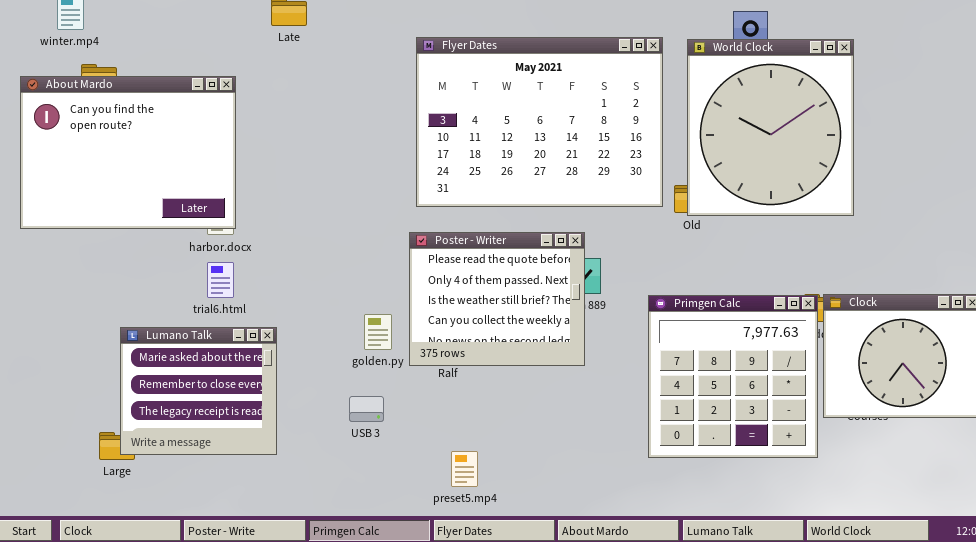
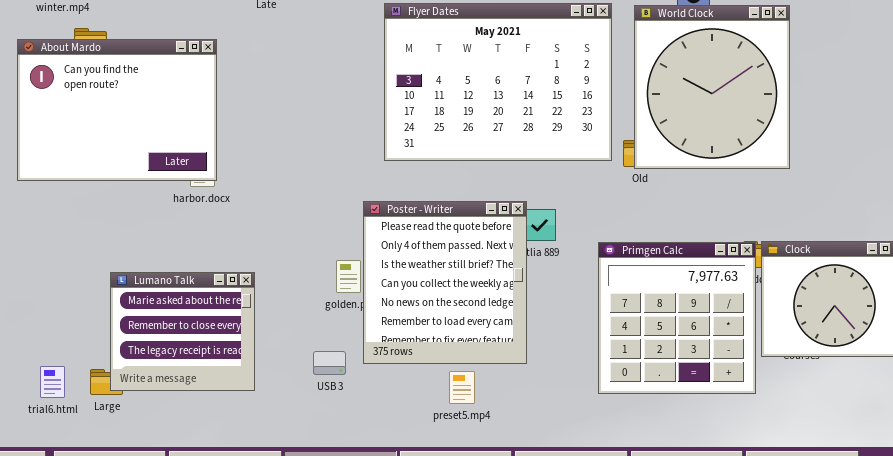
Poster - Writer: [409,232,585,366] -> [363,201,527,364], moved, resized
trial6.html: [207,262,234,298] -> [40,366,65,398], moved
USB 3: [349,396,384,422] -> [313,351,346,375], moved
preset5.mp4: [451,451,478,487] -> [449,371,475,404], moved

